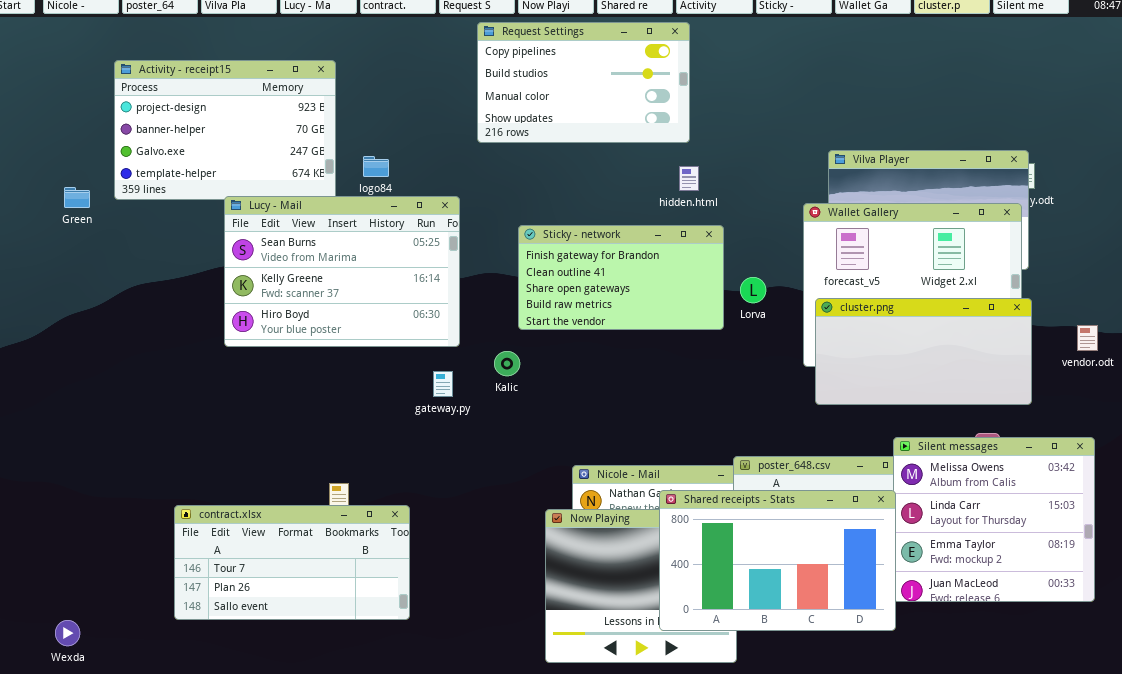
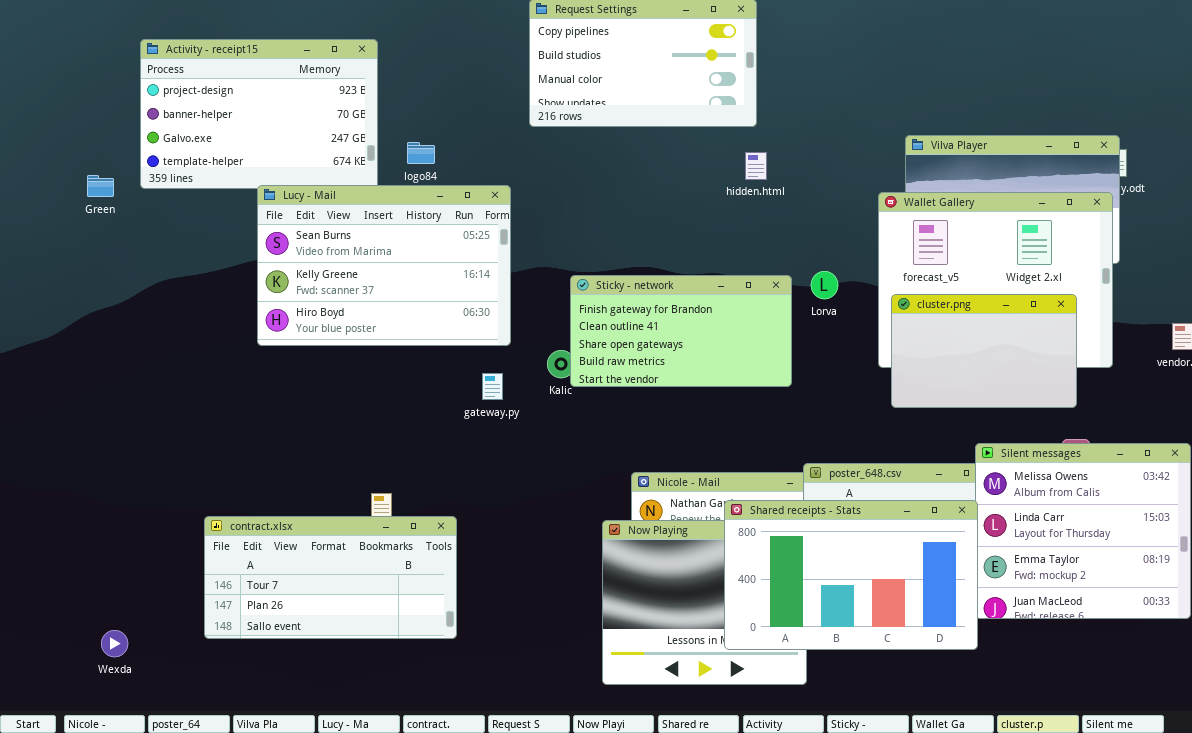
Sticky - network: [518,225,724,330] -> [570,275,792,387], moved
cluster.png: [815,298,1032,405] -> [891,294,1077,408], resized
Wexda: [55,620,80,646] -> [101,630,128,657], moved

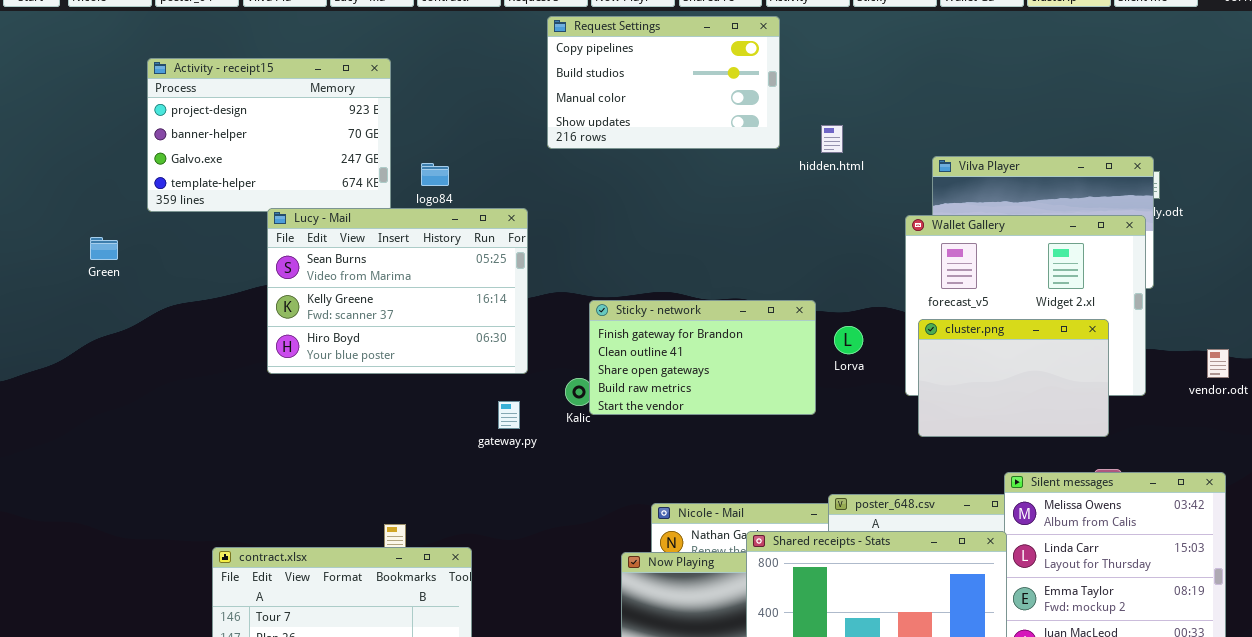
hidden.html: [745,152,767,180] -> [821,125,843,153], moved
Green: [87,175,114,197] -> [90,237,118,260], moved
Lorva: [811,271,838,299] -> [834,326,863,354], moved

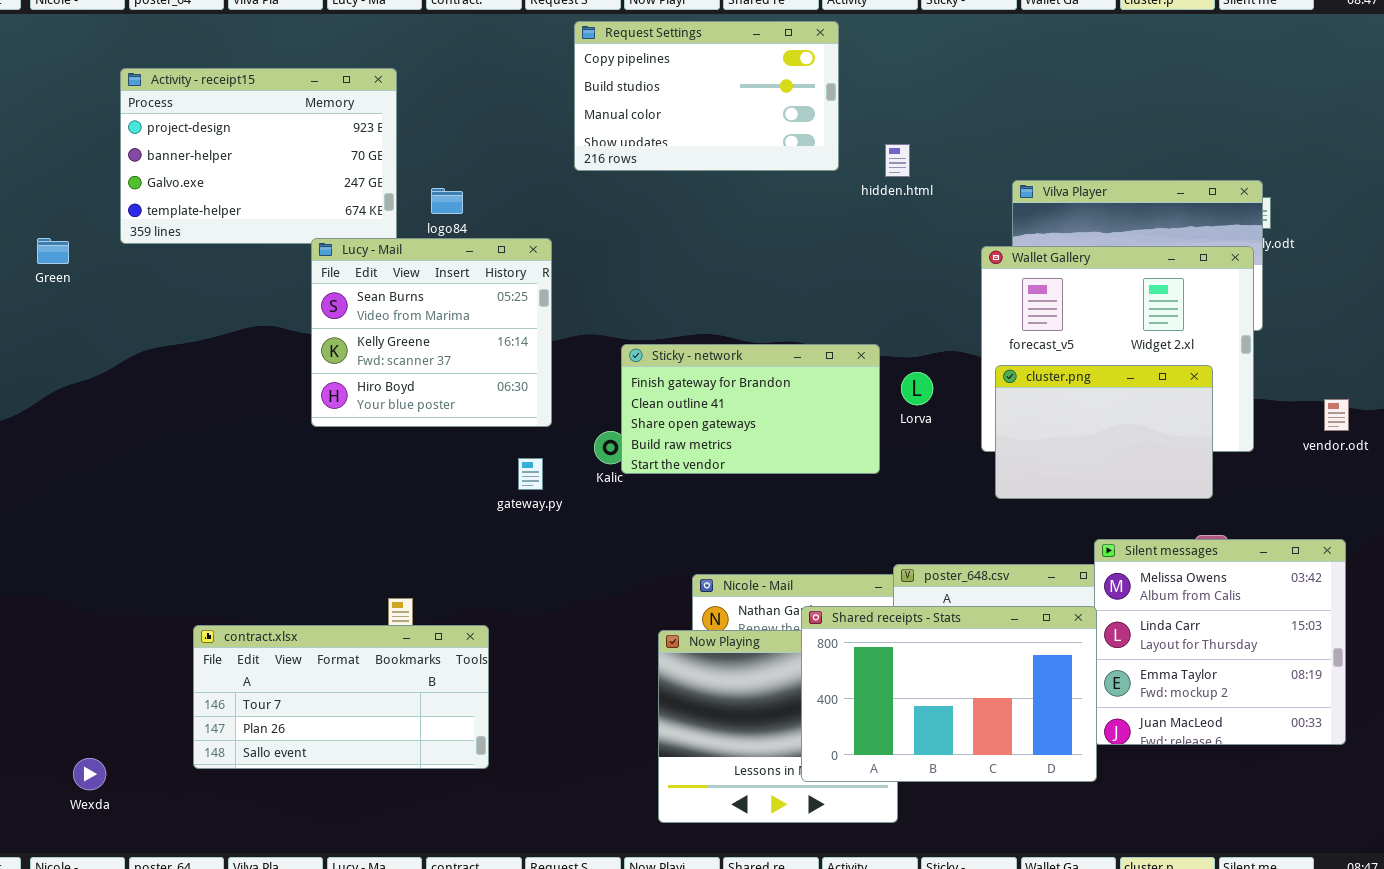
Lucy - Mail: [267,208,528,374] -> [311,238,552,427], resized
Green: [90,237,118,260] -> [37,238,69,264], moved

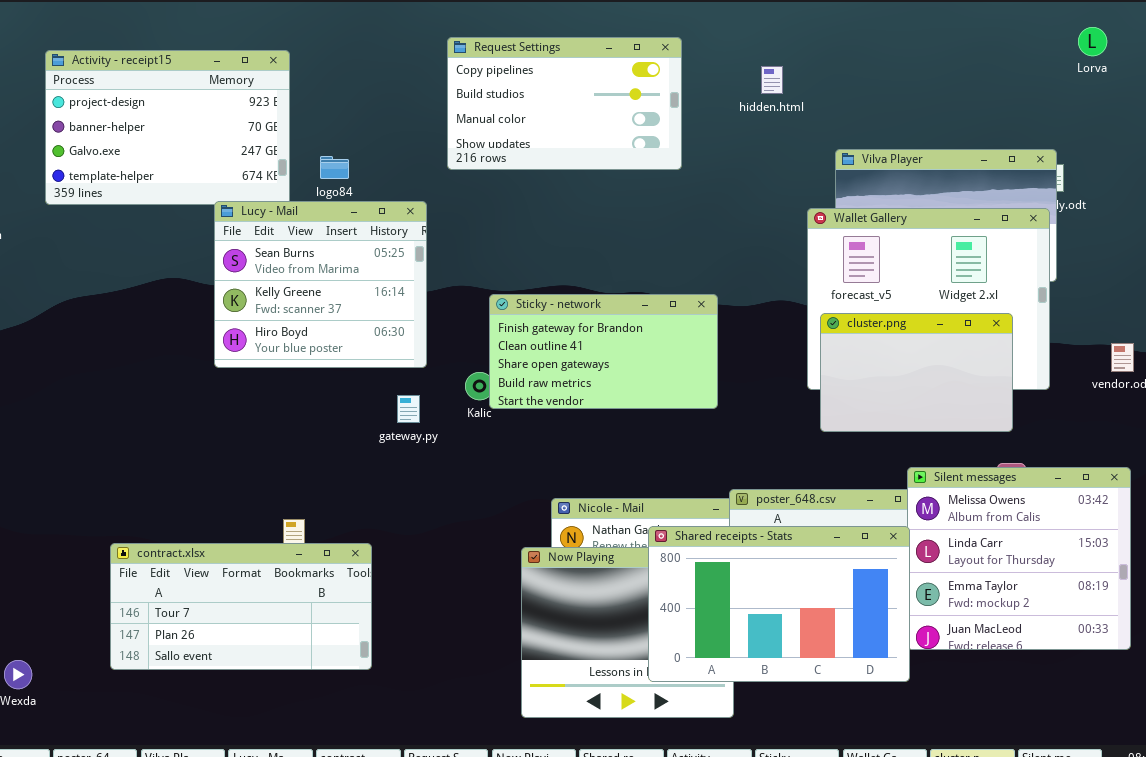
Request Settings: [574,21,839,171] -> [447,37,682,170], moved
hidden.html: [885,144,910,177] -> [761,66,783,94], moved
Lorva: [901,372,933,405] -> [1078,27,1107,56], moved

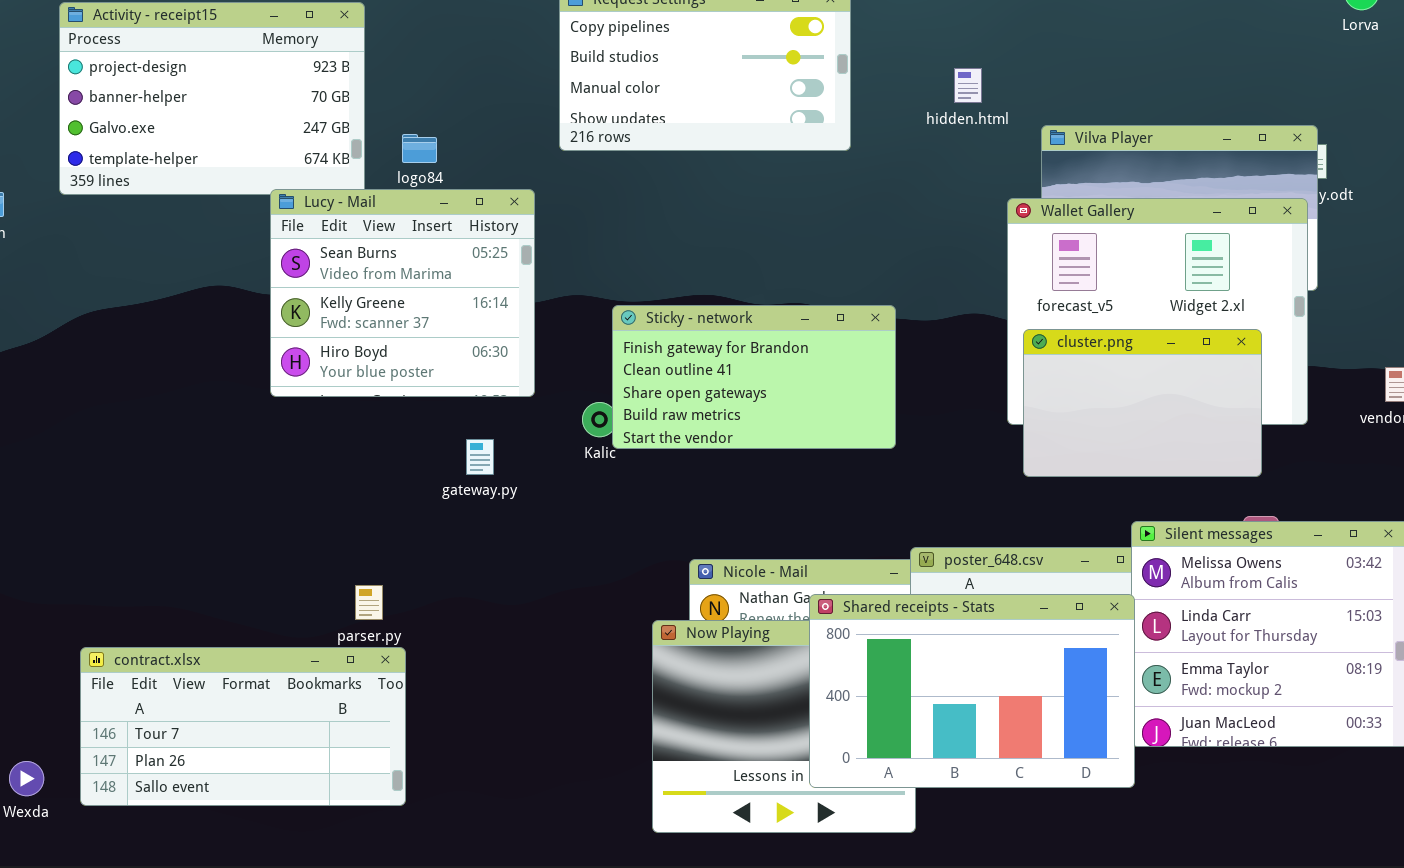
hidden.html: [761,66,783,94] -> [954,68,982,103], moved
gateway.py: [397,395,420,423] -> [466,439,494,475], moved
contract.xlsx: [110,543,372,670] -> [80,647,406,806], moved

